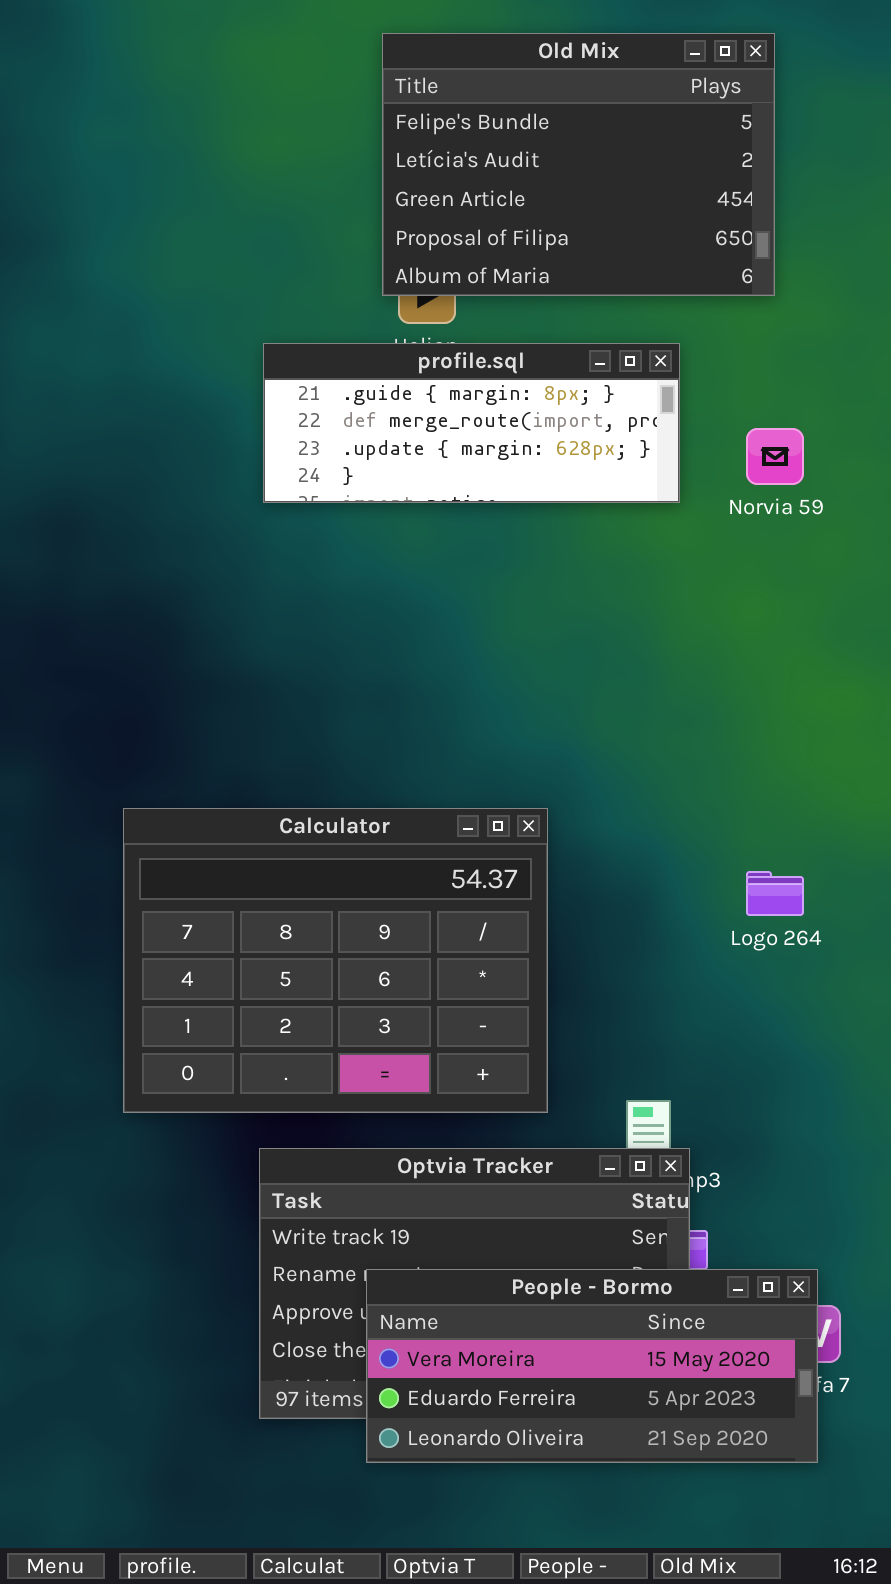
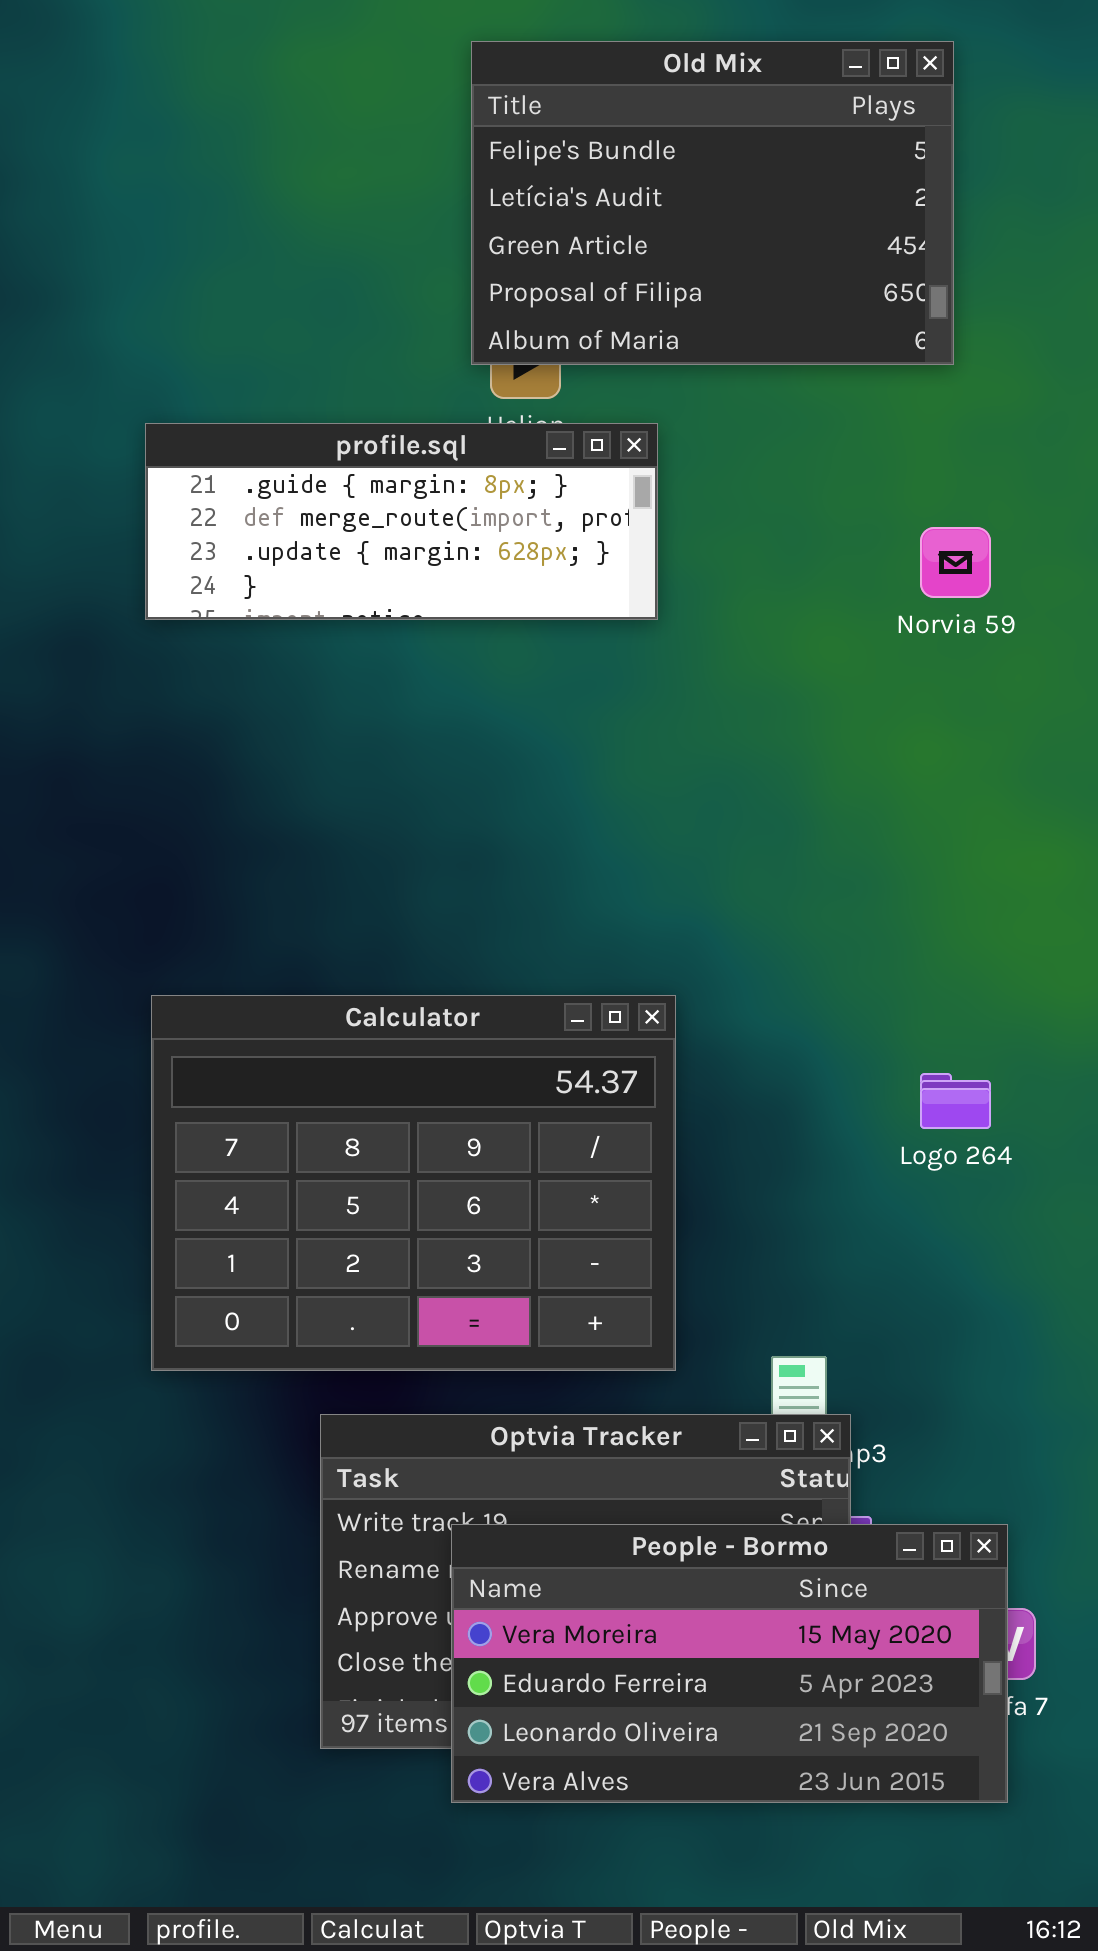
profile.sql: [263,343,680,503] -> [145,423,658,620], moved
People - Bormo: [366,1269,818,1463] -> [451,1524,1008,1803], resized

